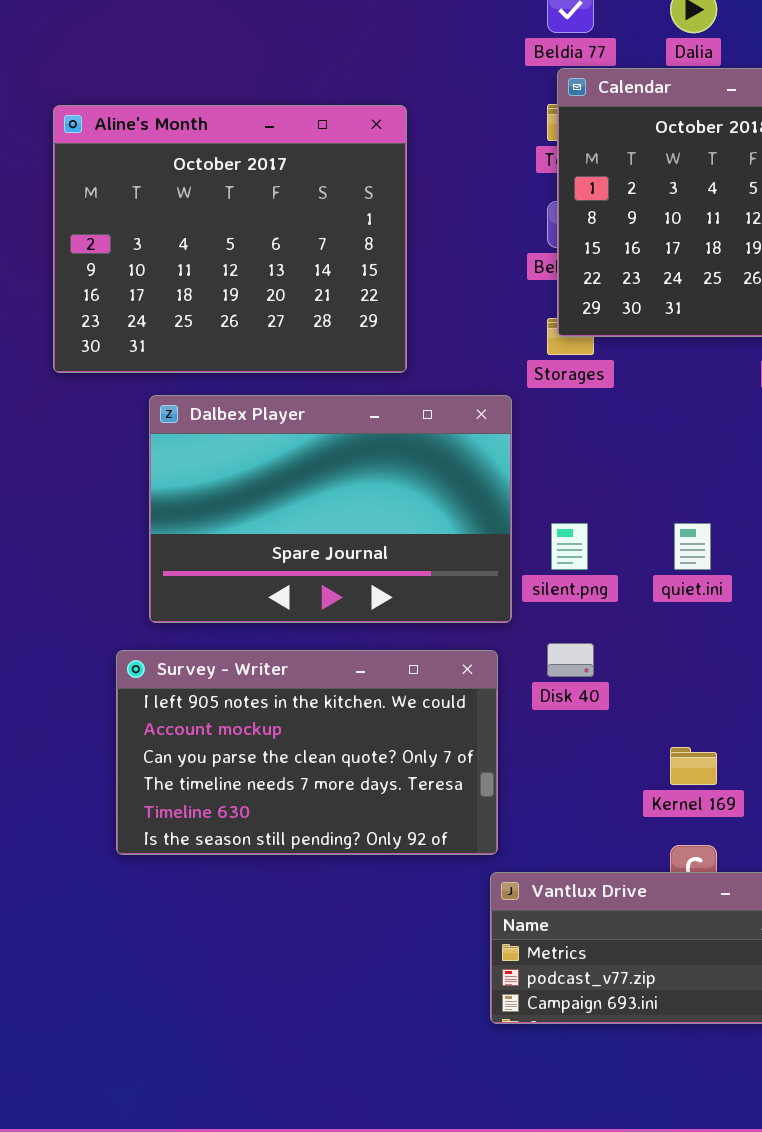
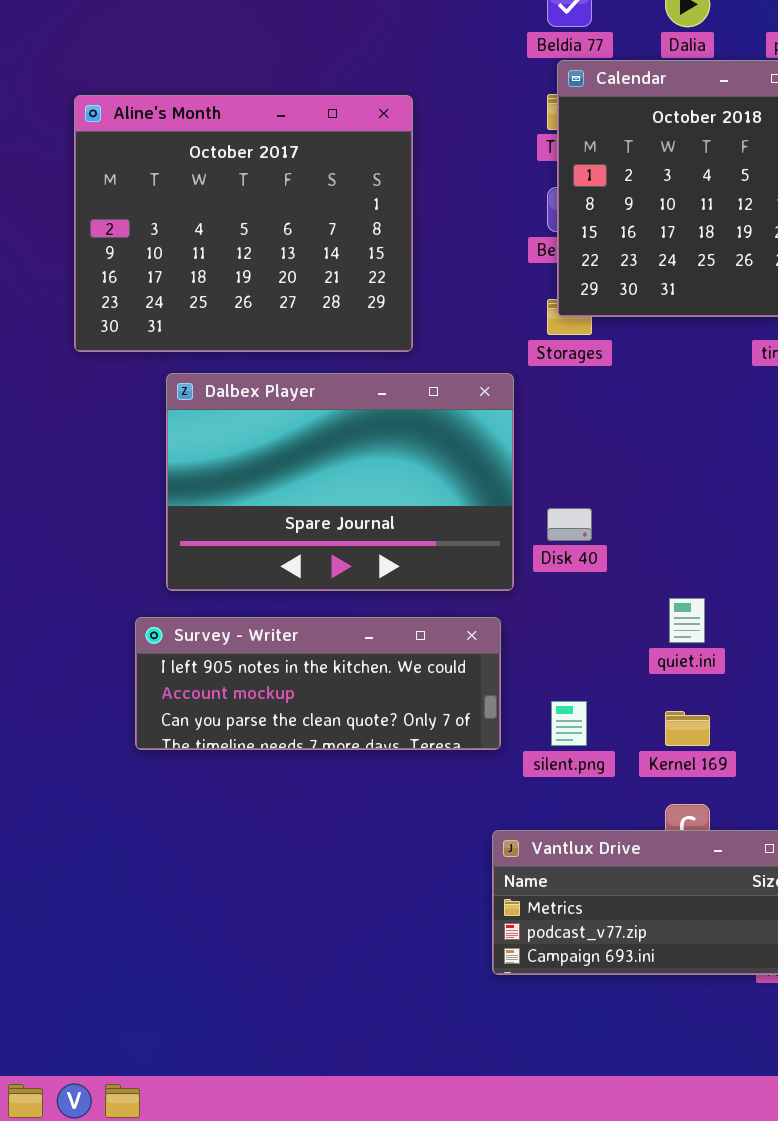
silent.png: [551,523,588,570] -> [551,701,587,746], moved
quiet.ini: [674,523,711,570] -> [669,598,705,643], moved
Disk 40: [547,643,594,677] -> [547,508,592,541], moved
Survey - Writer: [116,650,498,855] -> [135,617,501,750], resized

